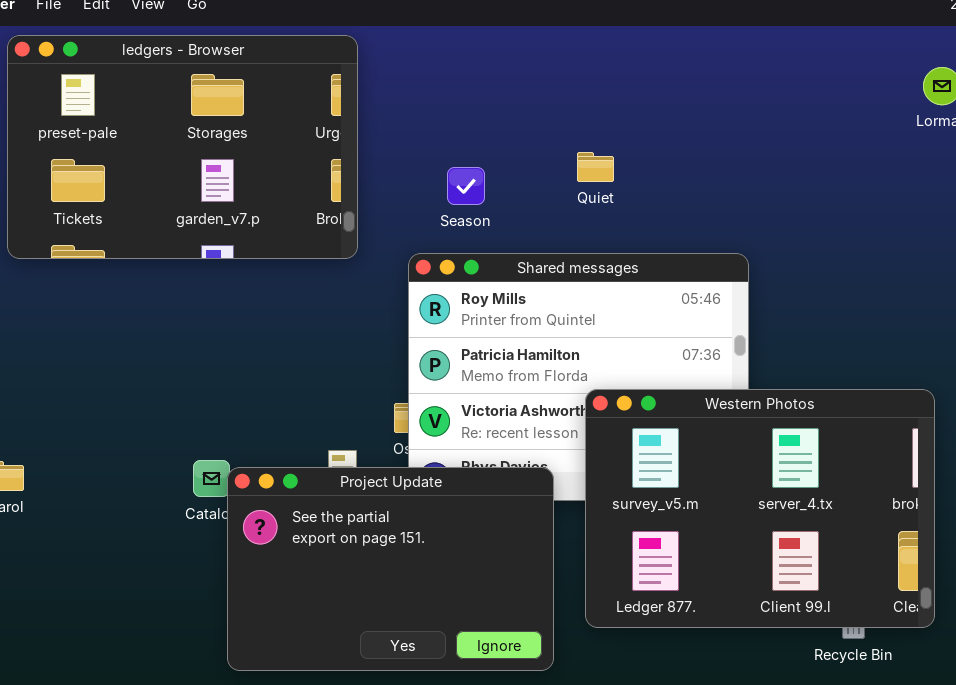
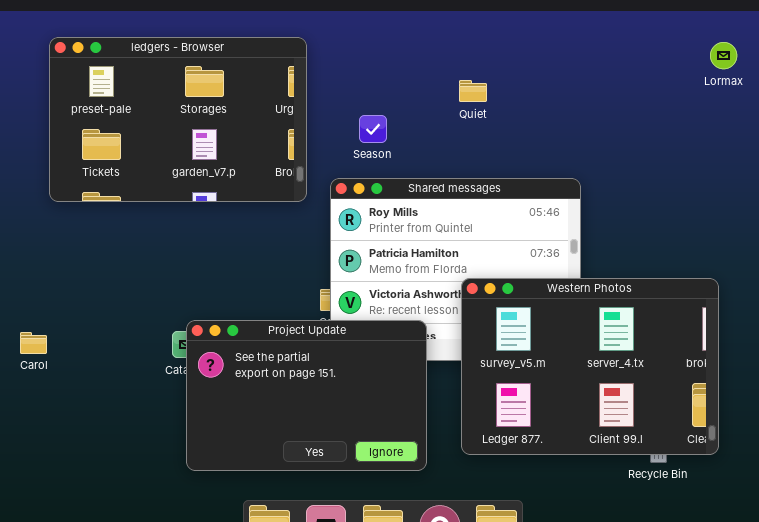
ledgers - Browser: [7,35,358,259] -> [49,37,307,202], moved
Quiet: [577,152,614,182] -> [459,80,487,102], moved
Project Update: [227,467,554,671] -> [186,320,427,471], moved

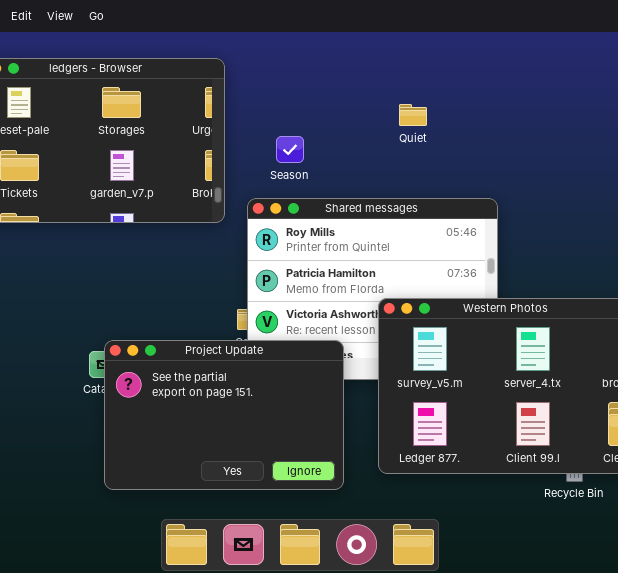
Quiet: [459,80,487,102] -> [399,104,427,126], moved

